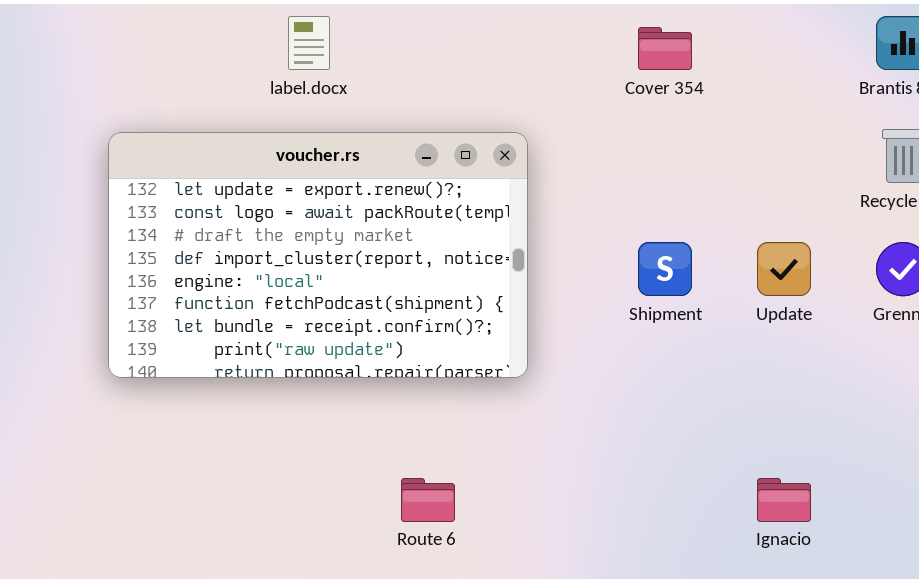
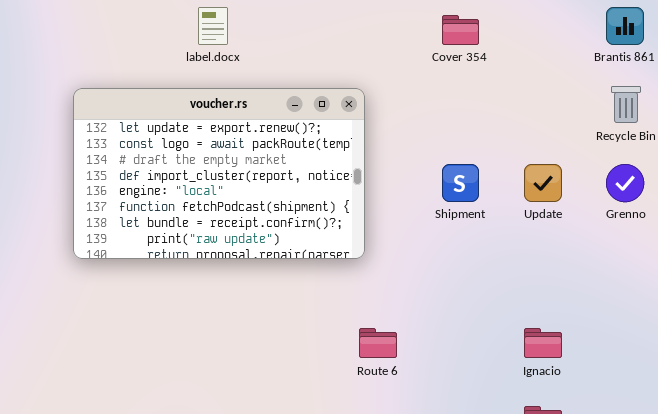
Route 6: [401,478,455,522] -> [359,328,397,358], moved

